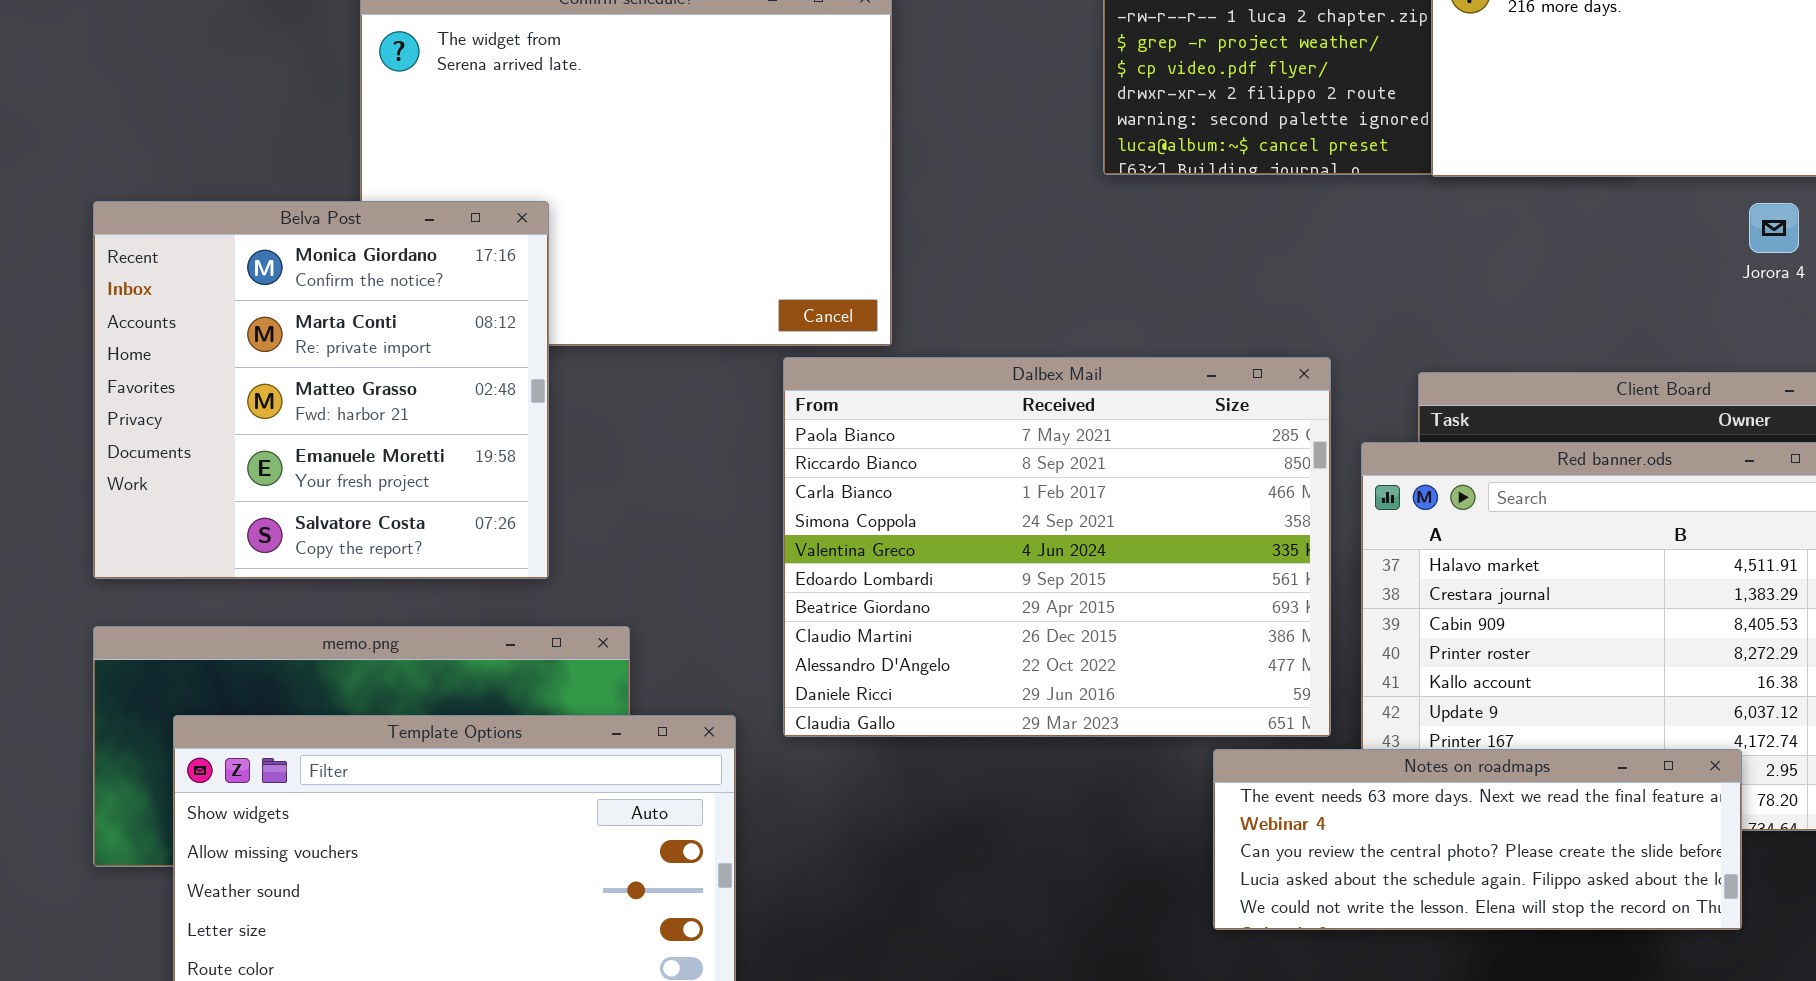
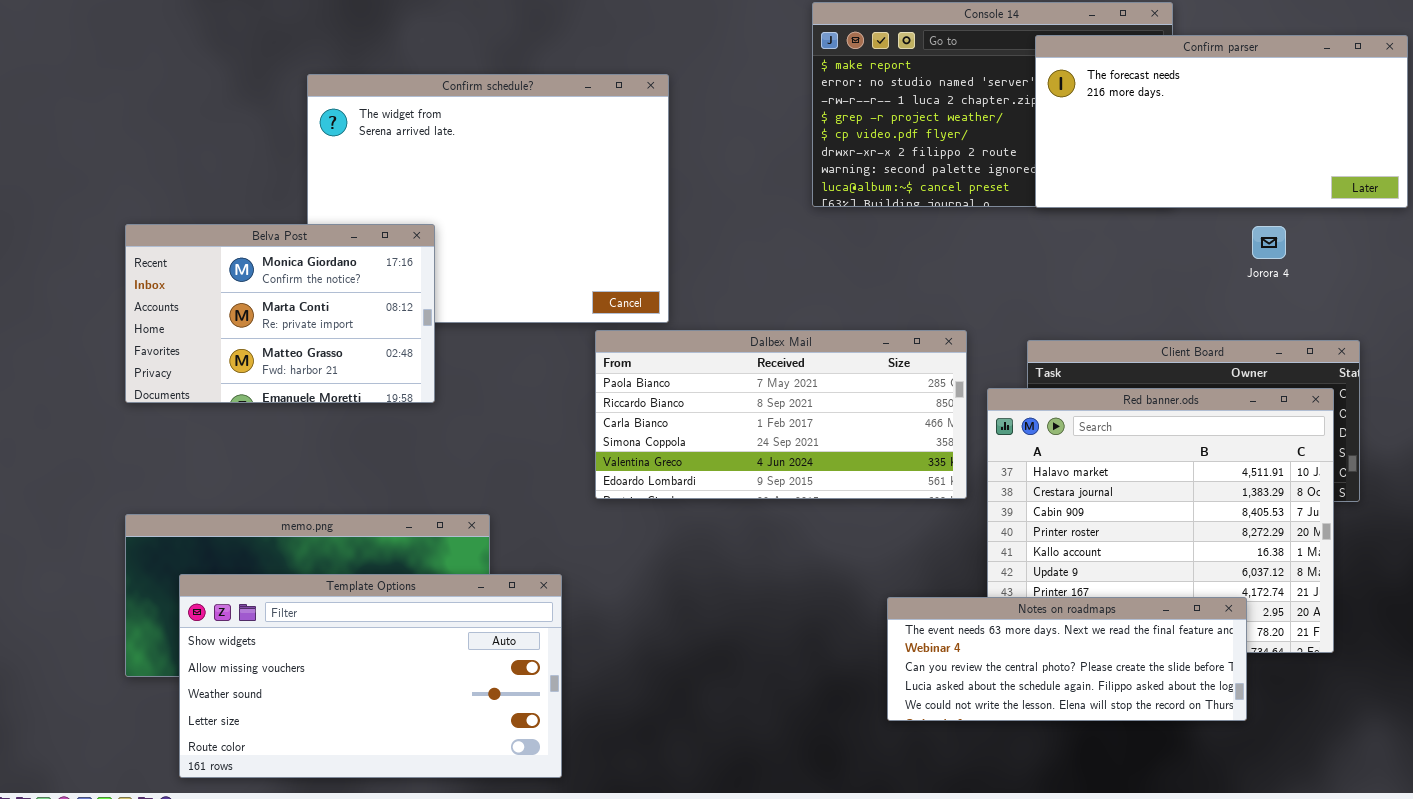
Belva Post: [93,201,549,579] -> [125,224,435,403], resized
Dalbex Mail: [783,357,1331,737] -> [595,330,967,499], resized

